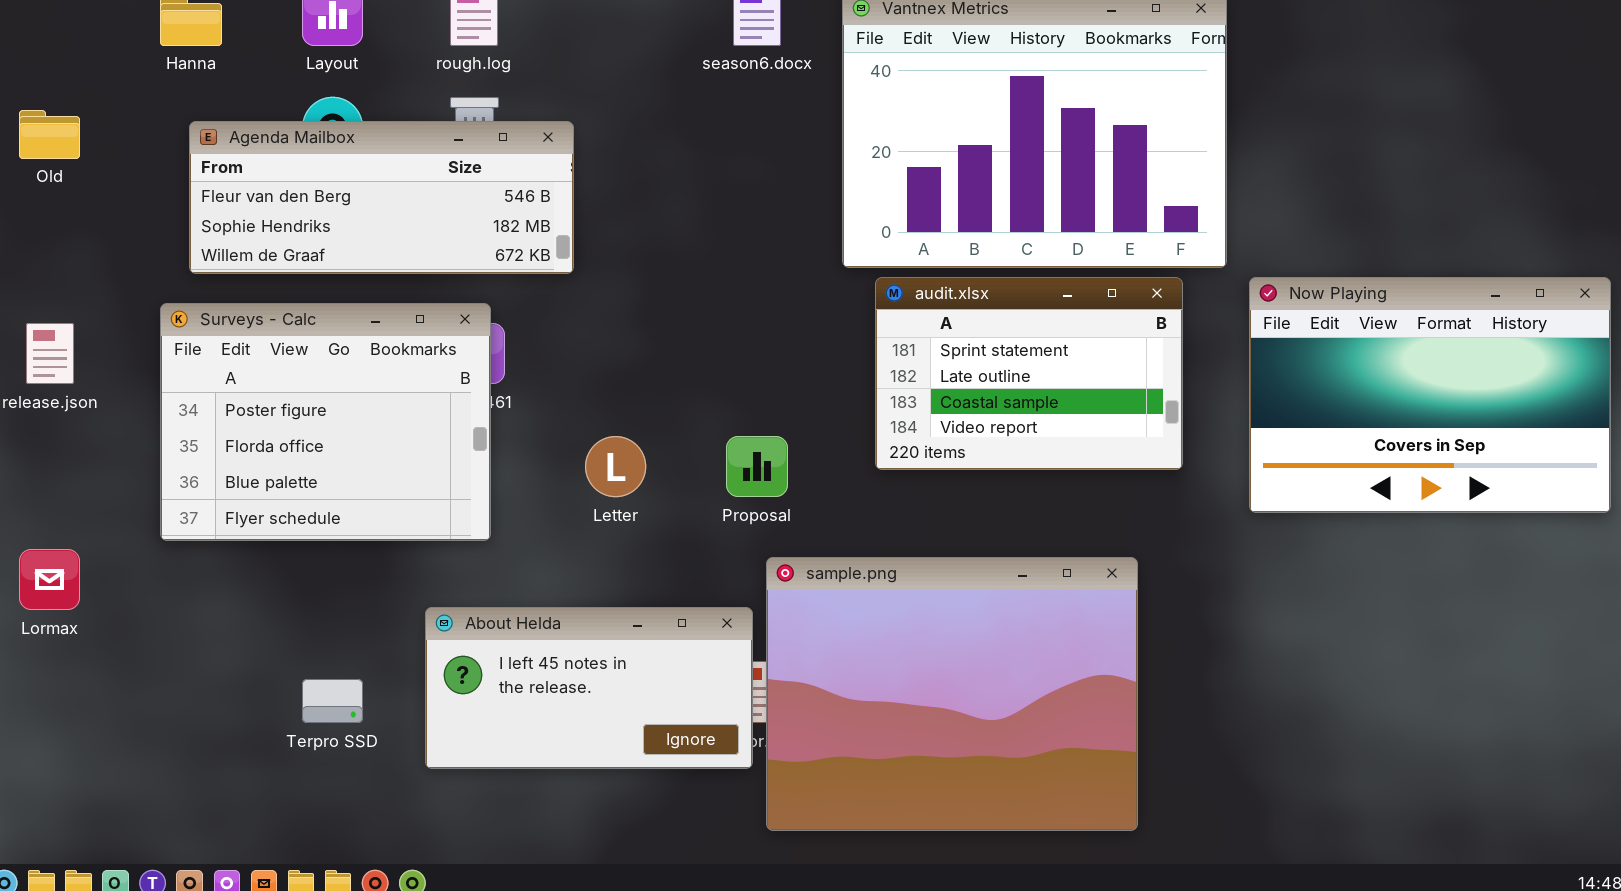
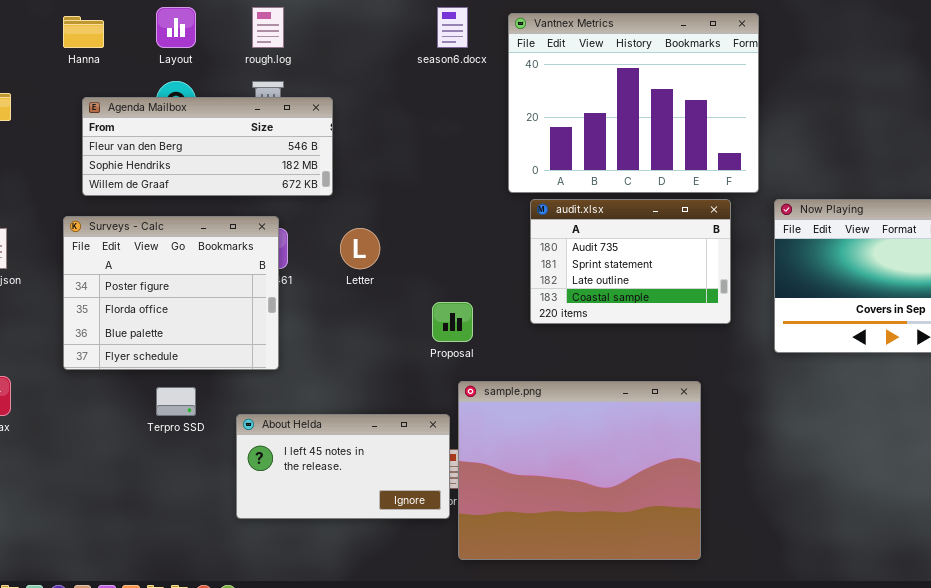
audit.xlsx: [875,277,1183,470] -> [530,199,731,324], scrolled up 1 row
Letter: [585,436,646,497] -> [340,228,380,269], moved
Terpro SSD: [302,679,363,723] -> [156,387,196,416], moved

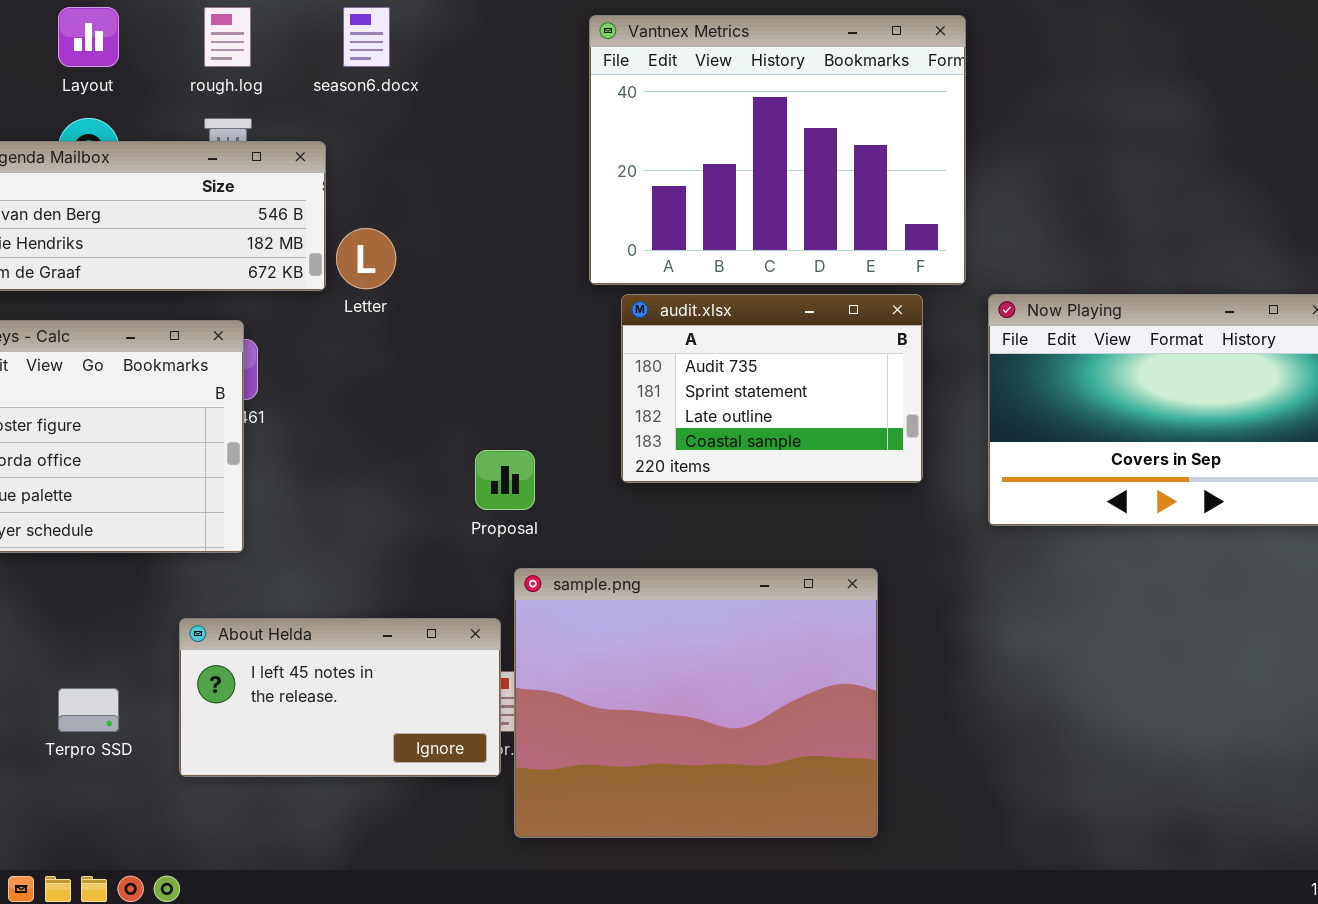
season6.docx: [437,7,468,48] -> [343,7,390,67], moved
Letter: [340,228,380,269] -> [336,228,396,289], moved
Terpro SSD: [156,387,196,416] -> [58,688,119,732], moved

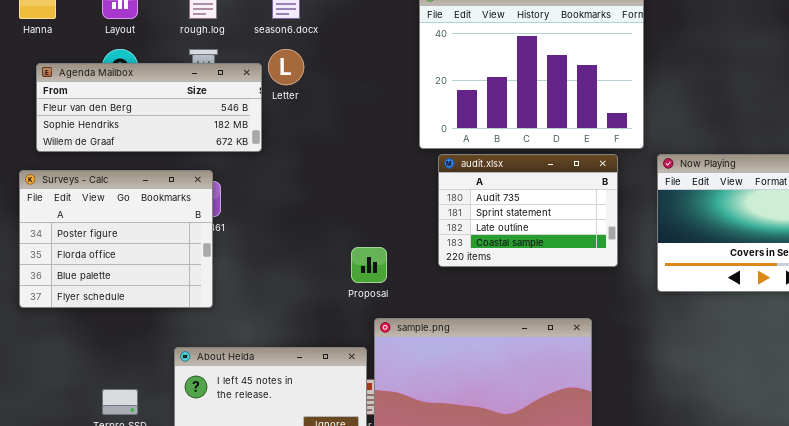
Letter: [336,228,396,289] -> [268,49,304,85], moved

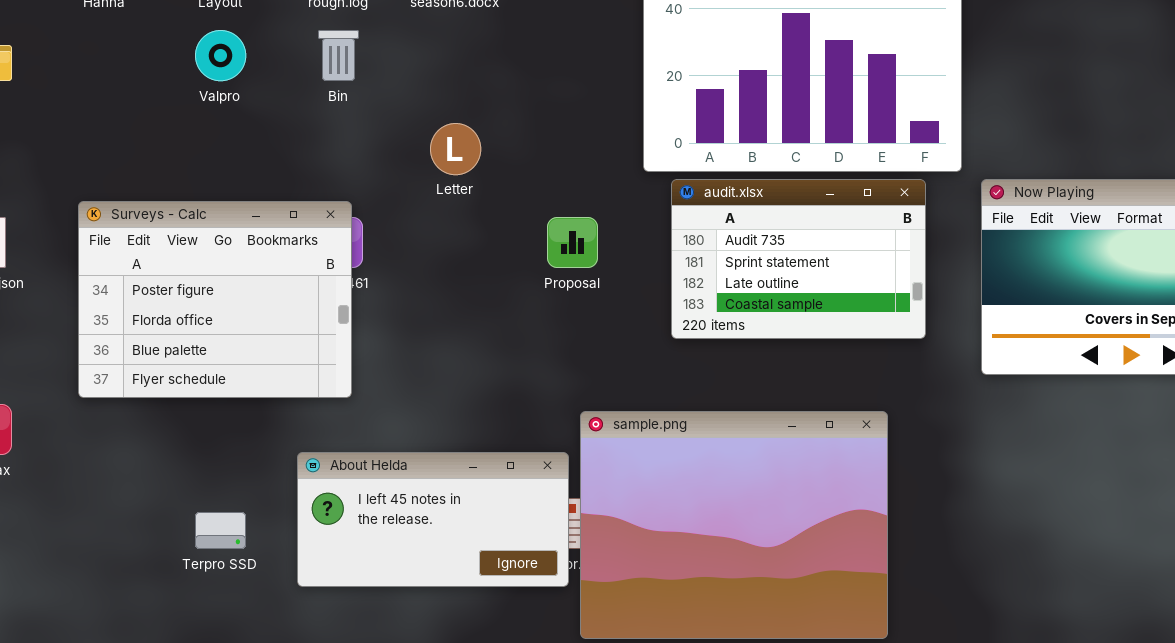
Letter: [268,49,304,85] -> [430,123,481,175], moved
Agenda Mailbox: [36,63,262,152] -> none, closed
Proposal: [351,247,387,283] -> [547,217,598,268], moved

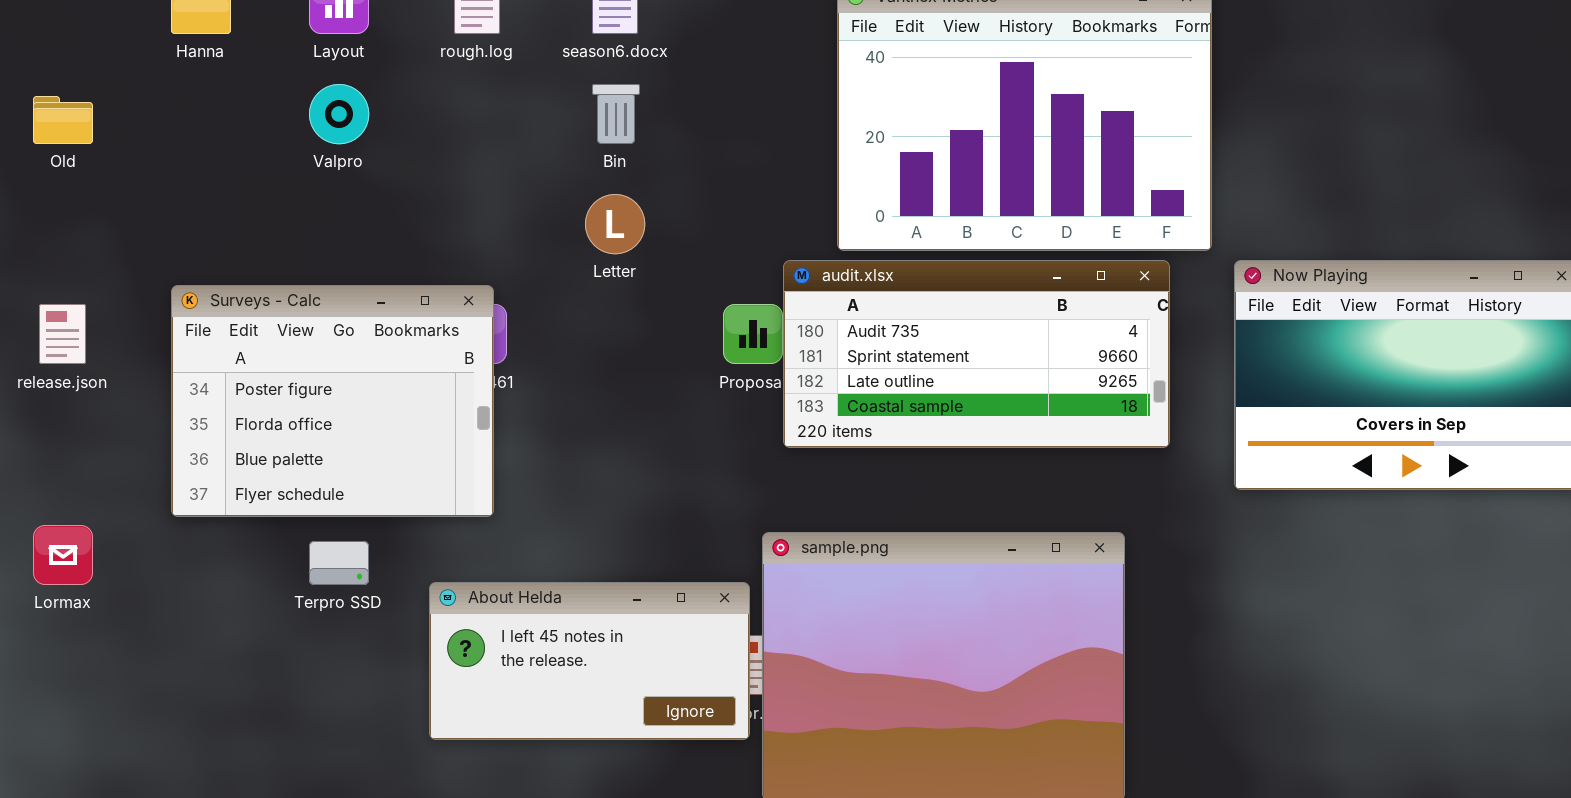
Bin: [318,30,359,81] -> [592,84,640,144], moved
audit.xlsx: [671,179,926,339] -> [783,260,1170,448], resized
Terpro SSD: [195,512,246,549] -> [309,541,369,585], moved

